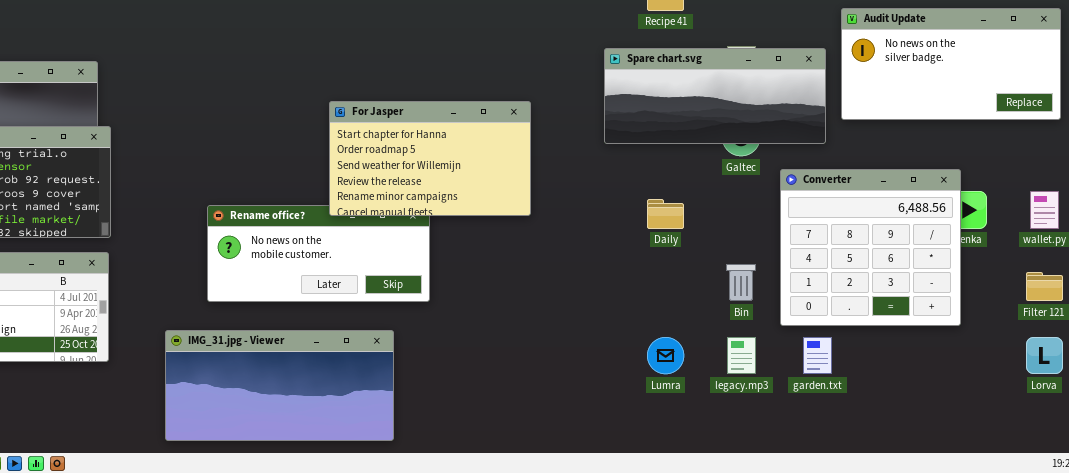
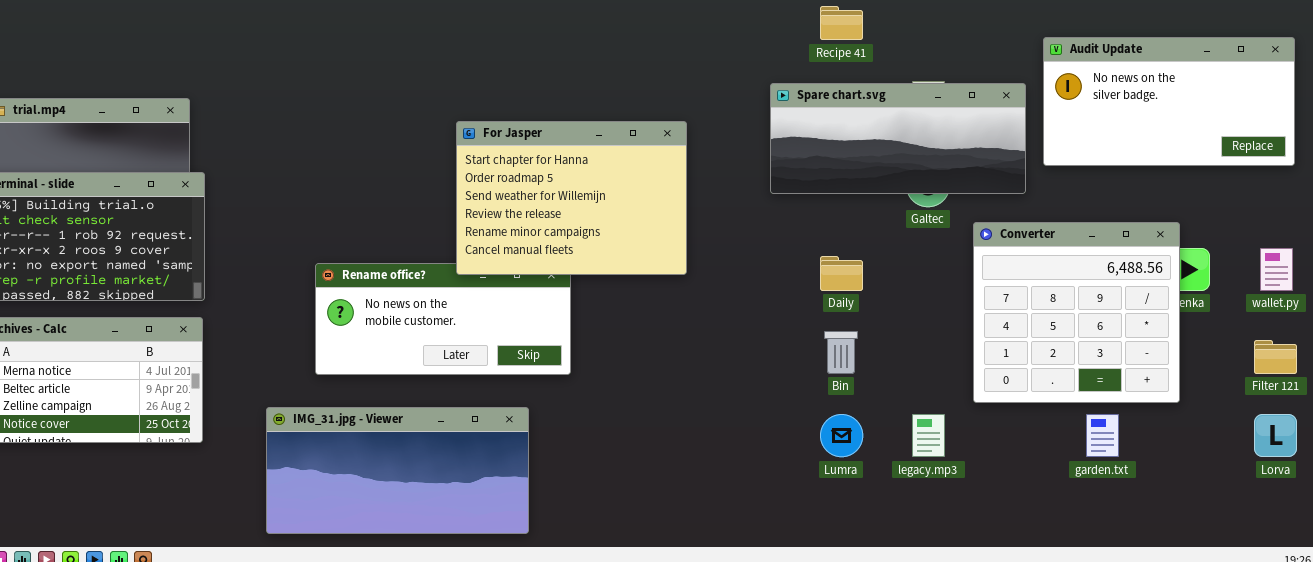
For Jasper: [329,101,531,216] -> [456,121,687,275], resized
Bin: [726,264,756,301] -> [824,331,858,374], moved
garden.txt: [803,337,832,374] -> [1086,414,1119,457], moved

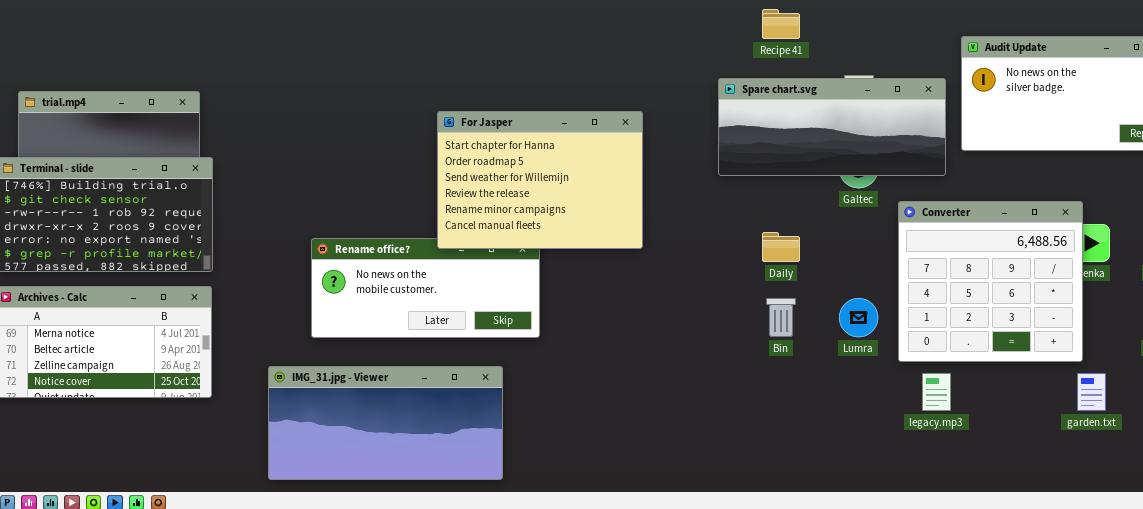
Lumra: [820,414,863,457] -> [839,298,878,337], moved
legacy.mp3: [912,414,945,457] -> [922,373,951,411], moved
garden.txt: [1086,414,1119,457] -> [1077,373,1106,411], moved

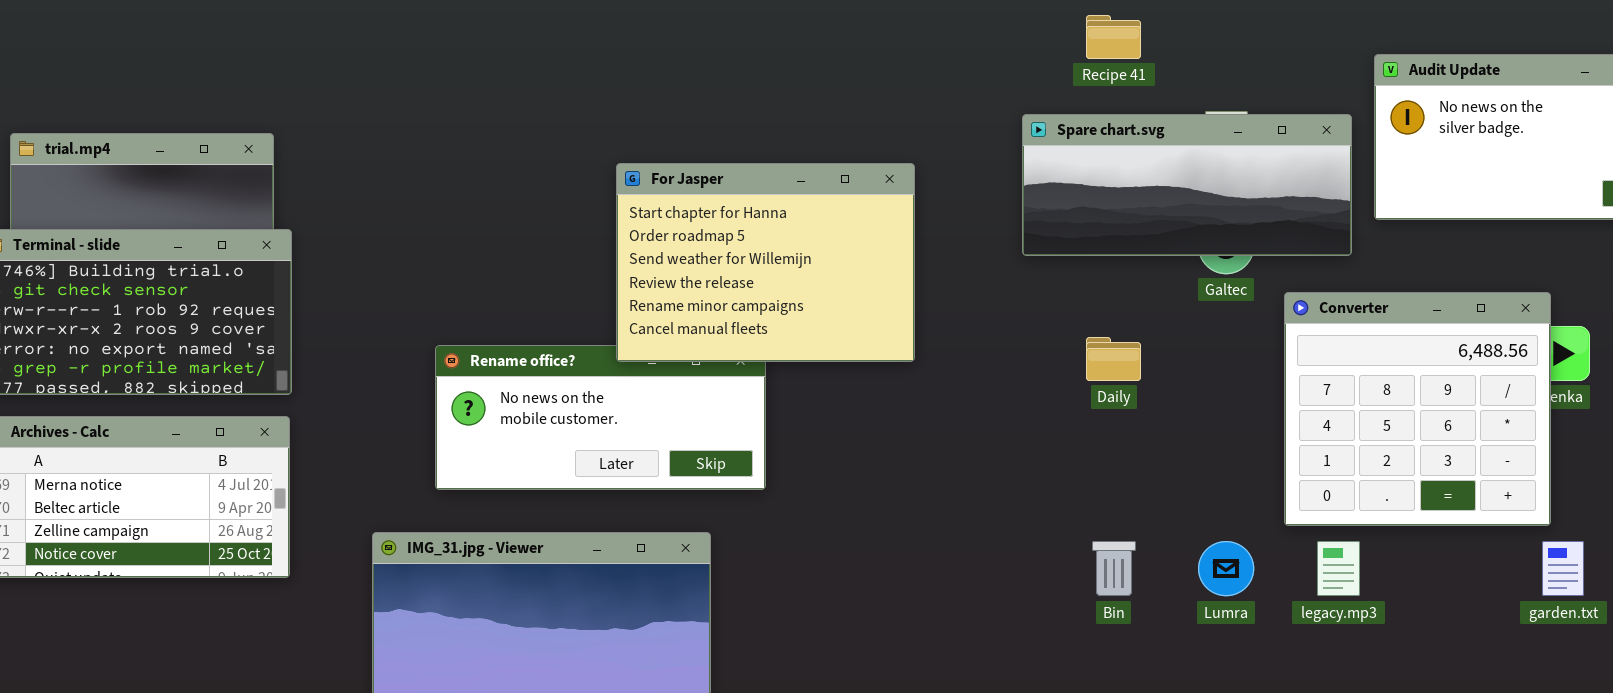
Bin: [766,298,796,337] -> [1092,541,1136,596], moved
Lumra: [839,298,878,337] -> [1198,541,1254,596], moved

